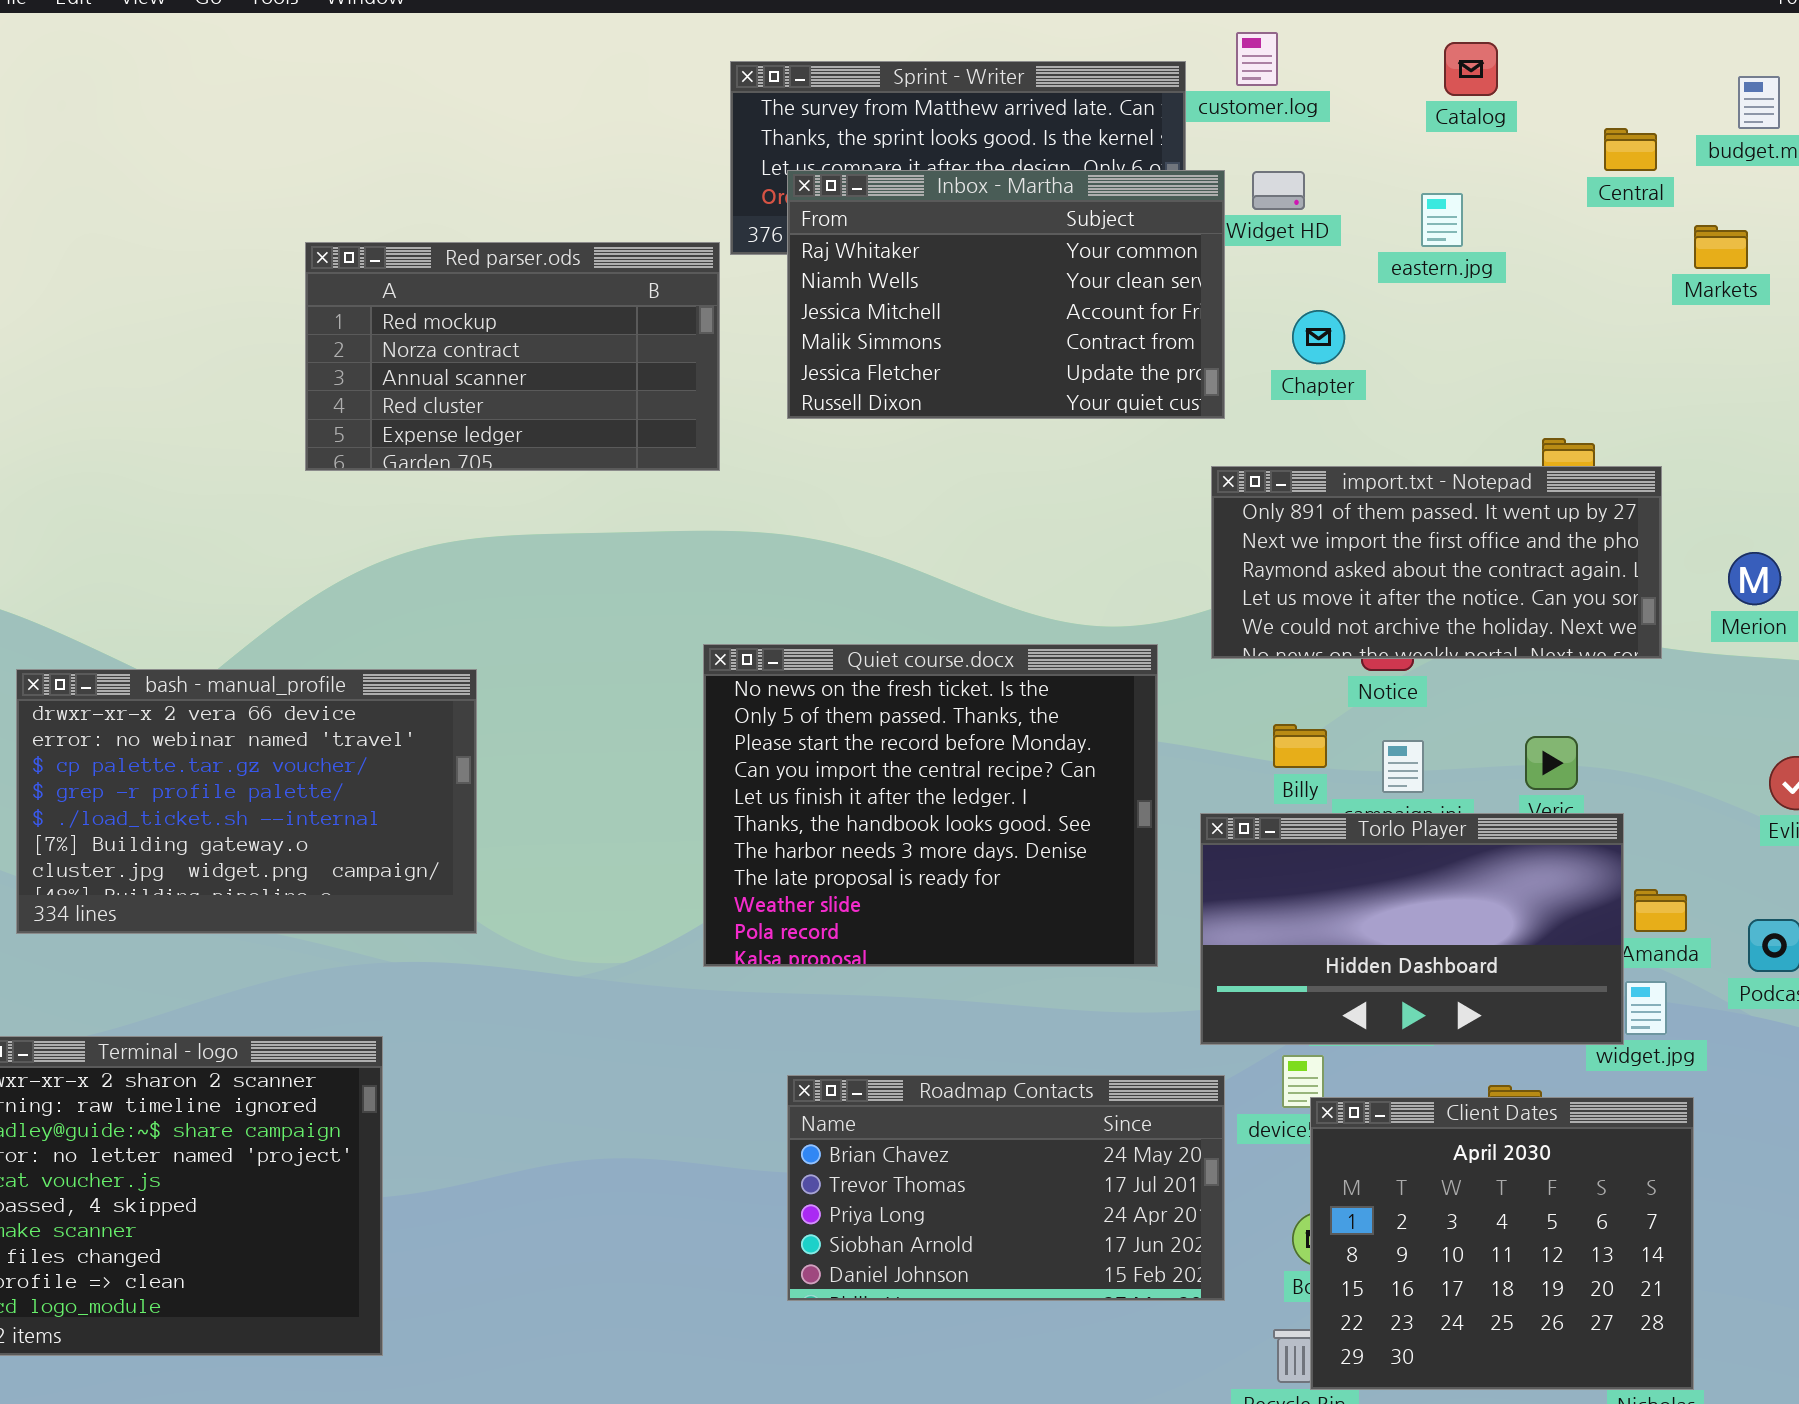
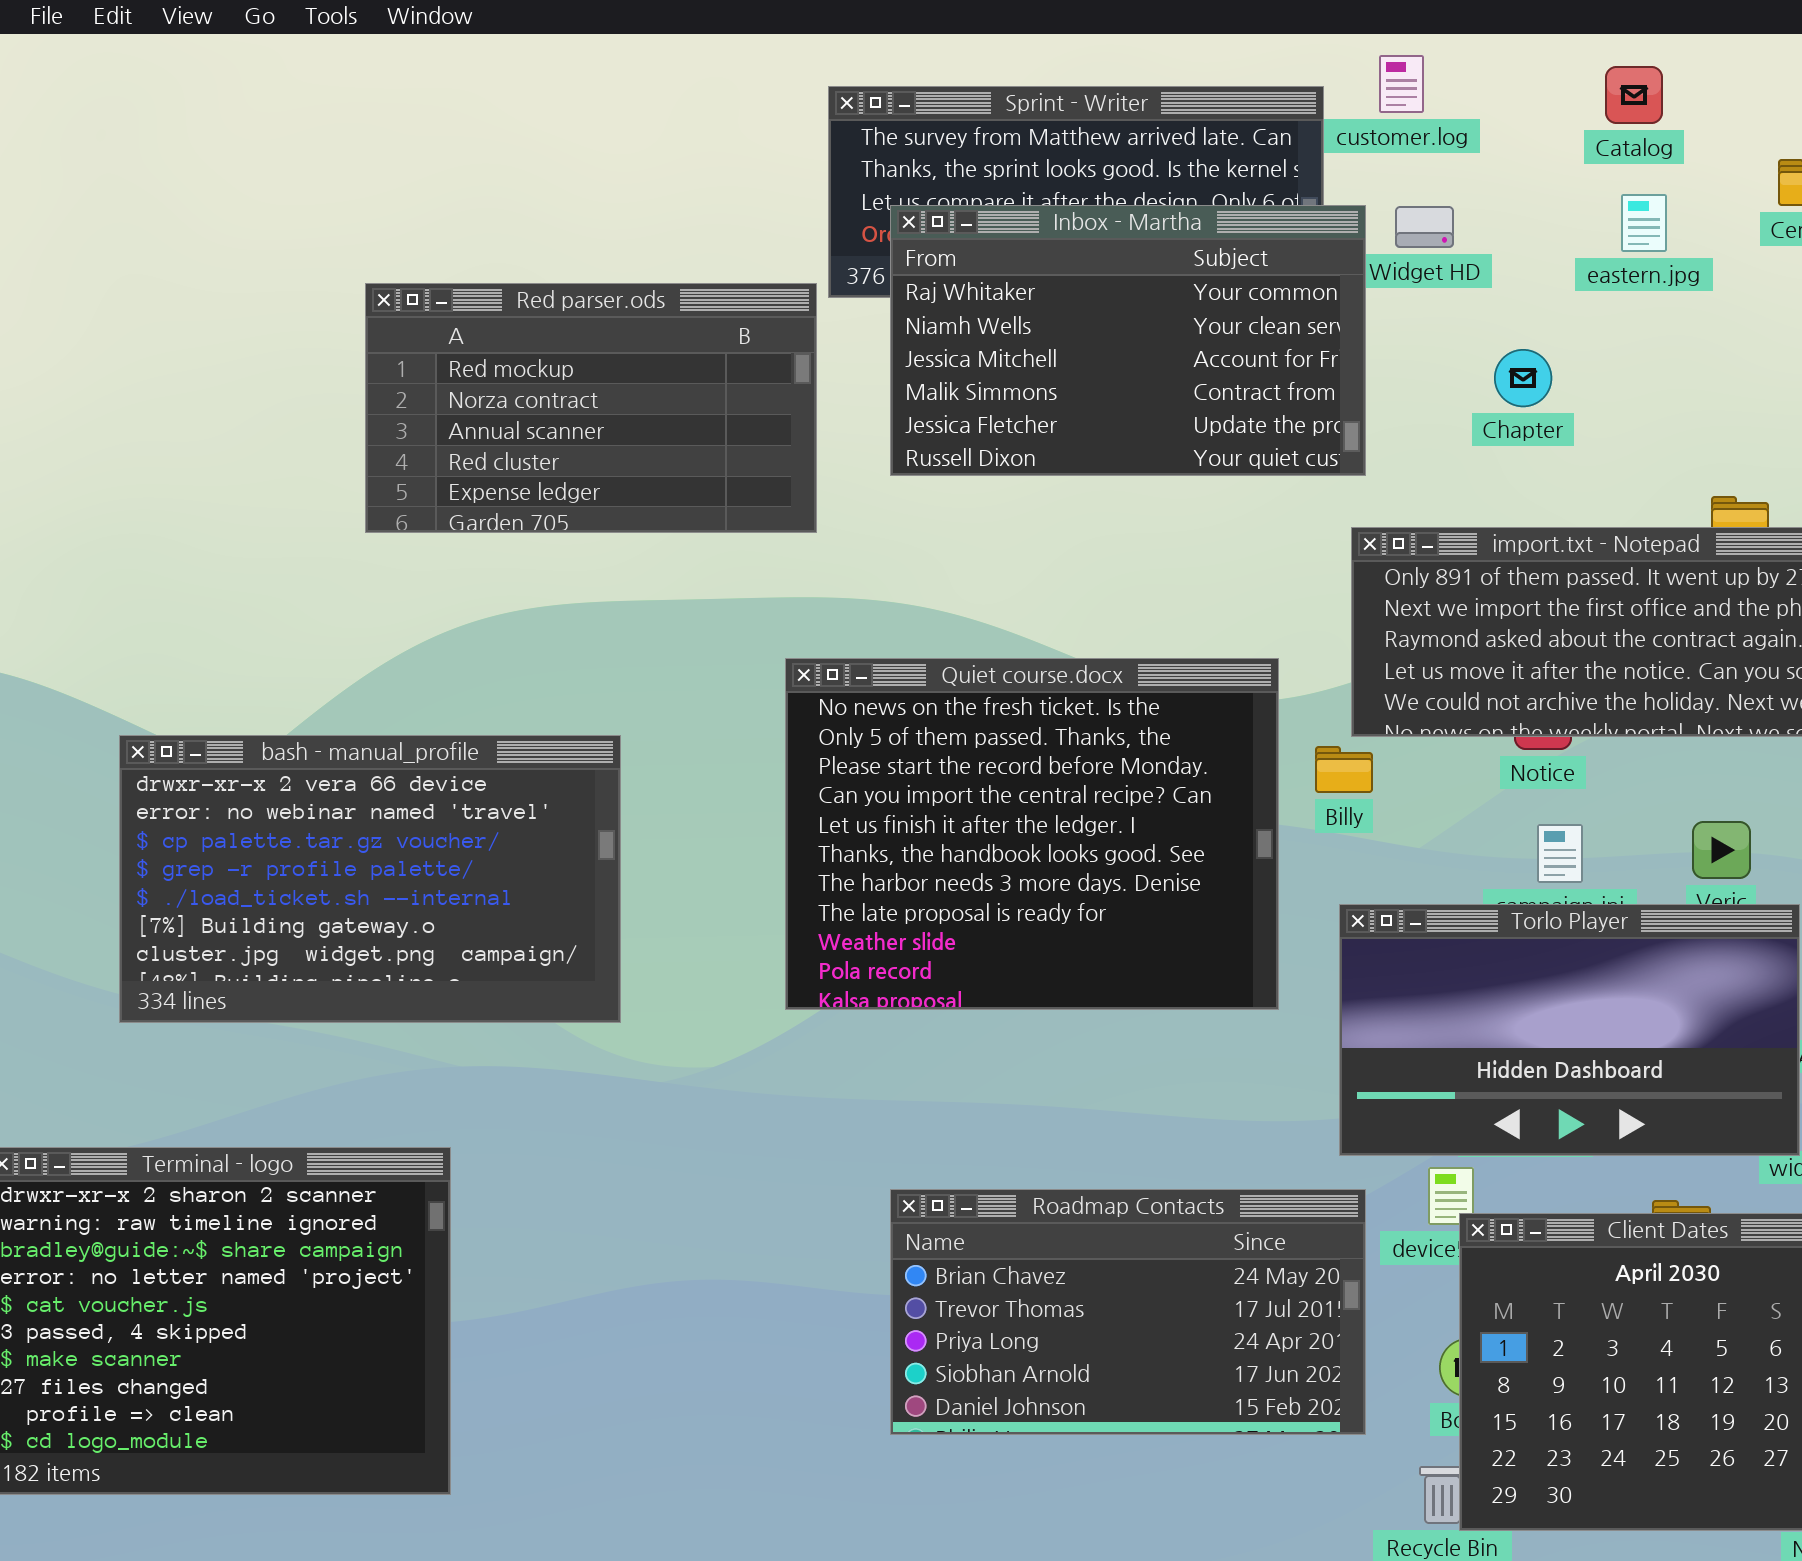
eastern.jpg: [1421,193,1463,247] -> [1621,194,1667,252], moved
Chapter: [1292,310,1345,364] -> [1494,349,1552,407], moved
Quiet course.docx: [703,644,1158,967] -> [785,658,1279,1010], moved
bash - manual_profile: [16,669,477,934] -> [119,735,621,1023], moved
Billy: [1273,724,1327,768] -> [1315,746,1373,793], moved

